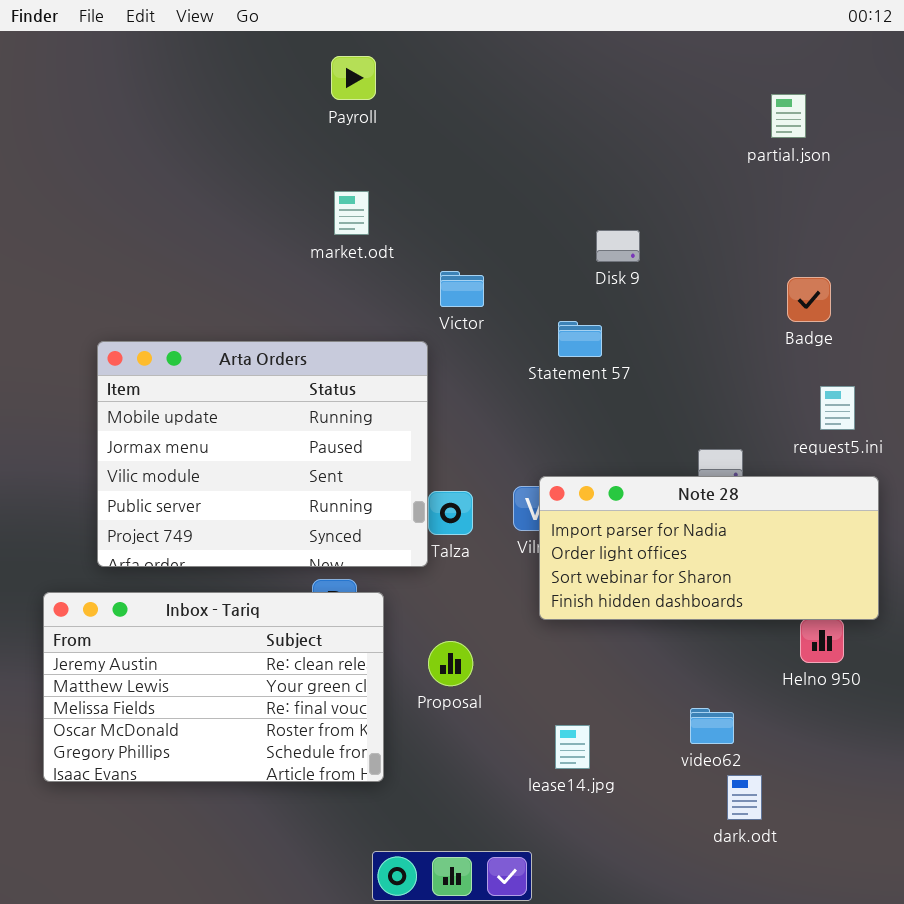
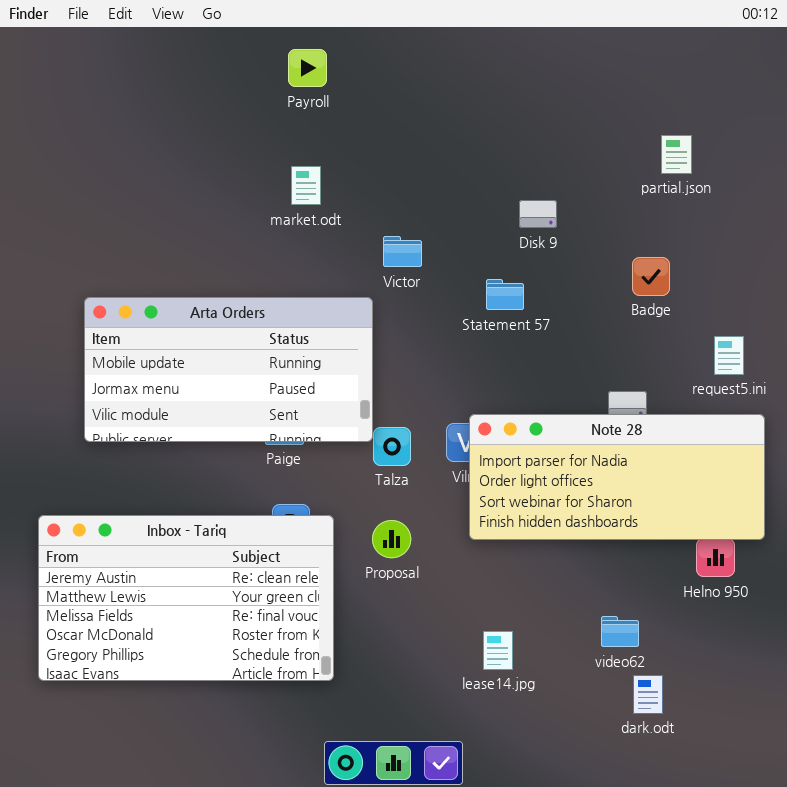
partial.json: [771,94,806,138] -> [661,135,692,174], moved
Badge: [787,277,831,322] -> [632,257,670,296], moved
Arta Orders: [97,341,428,567] -> [84,297,373,442], resized
Proposal: [428,641,473,686] -> [372,520,411,558], moved

